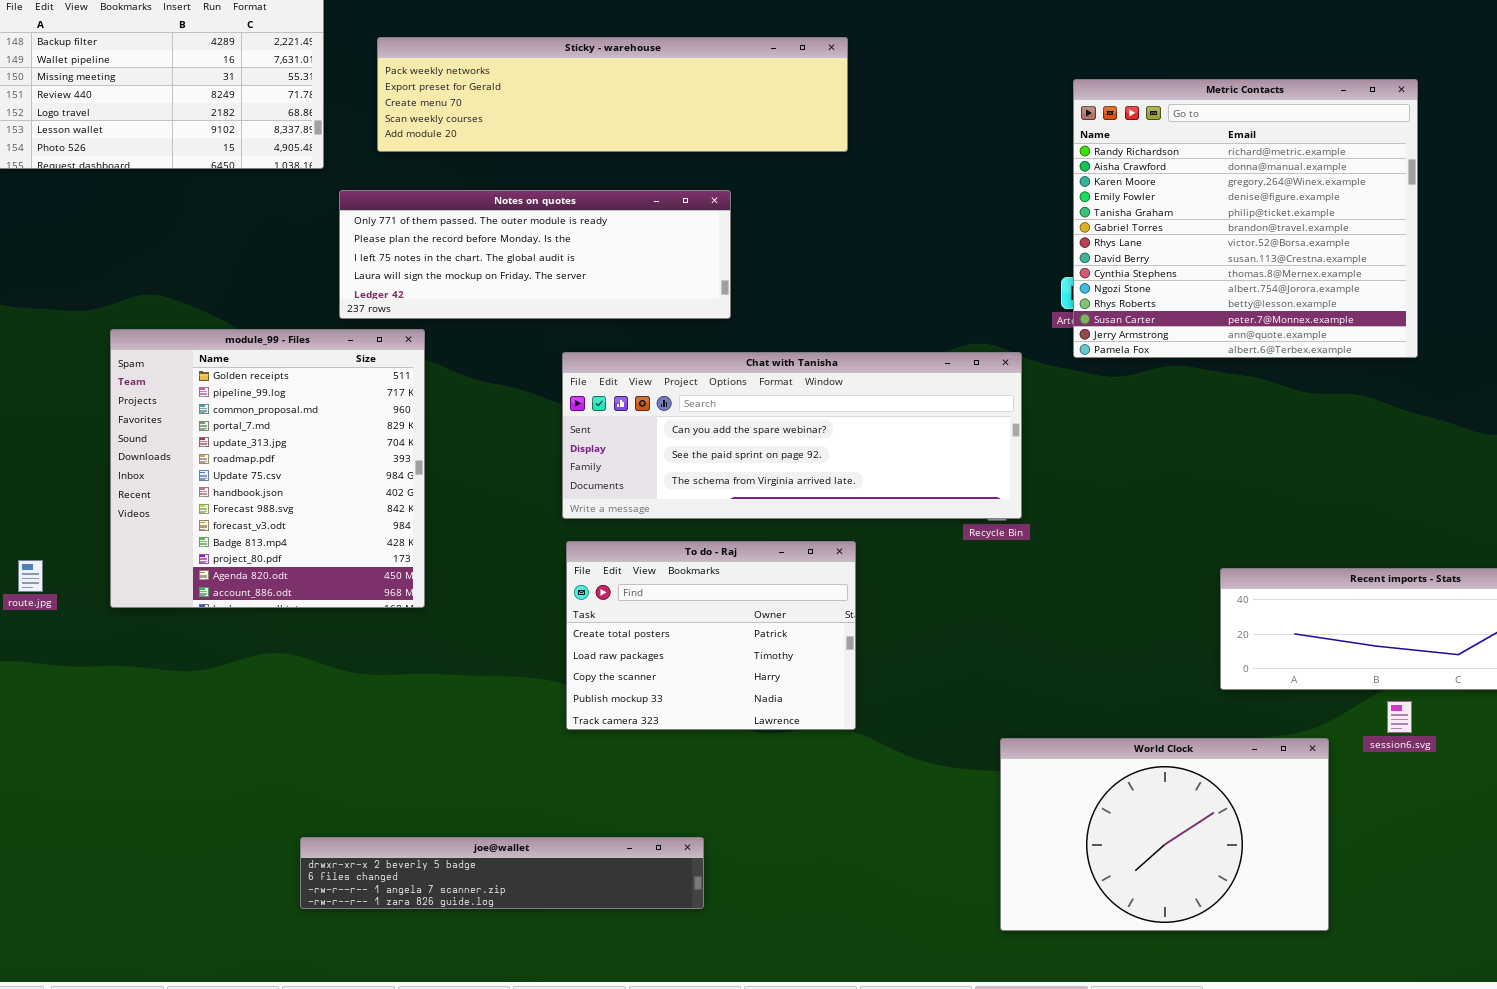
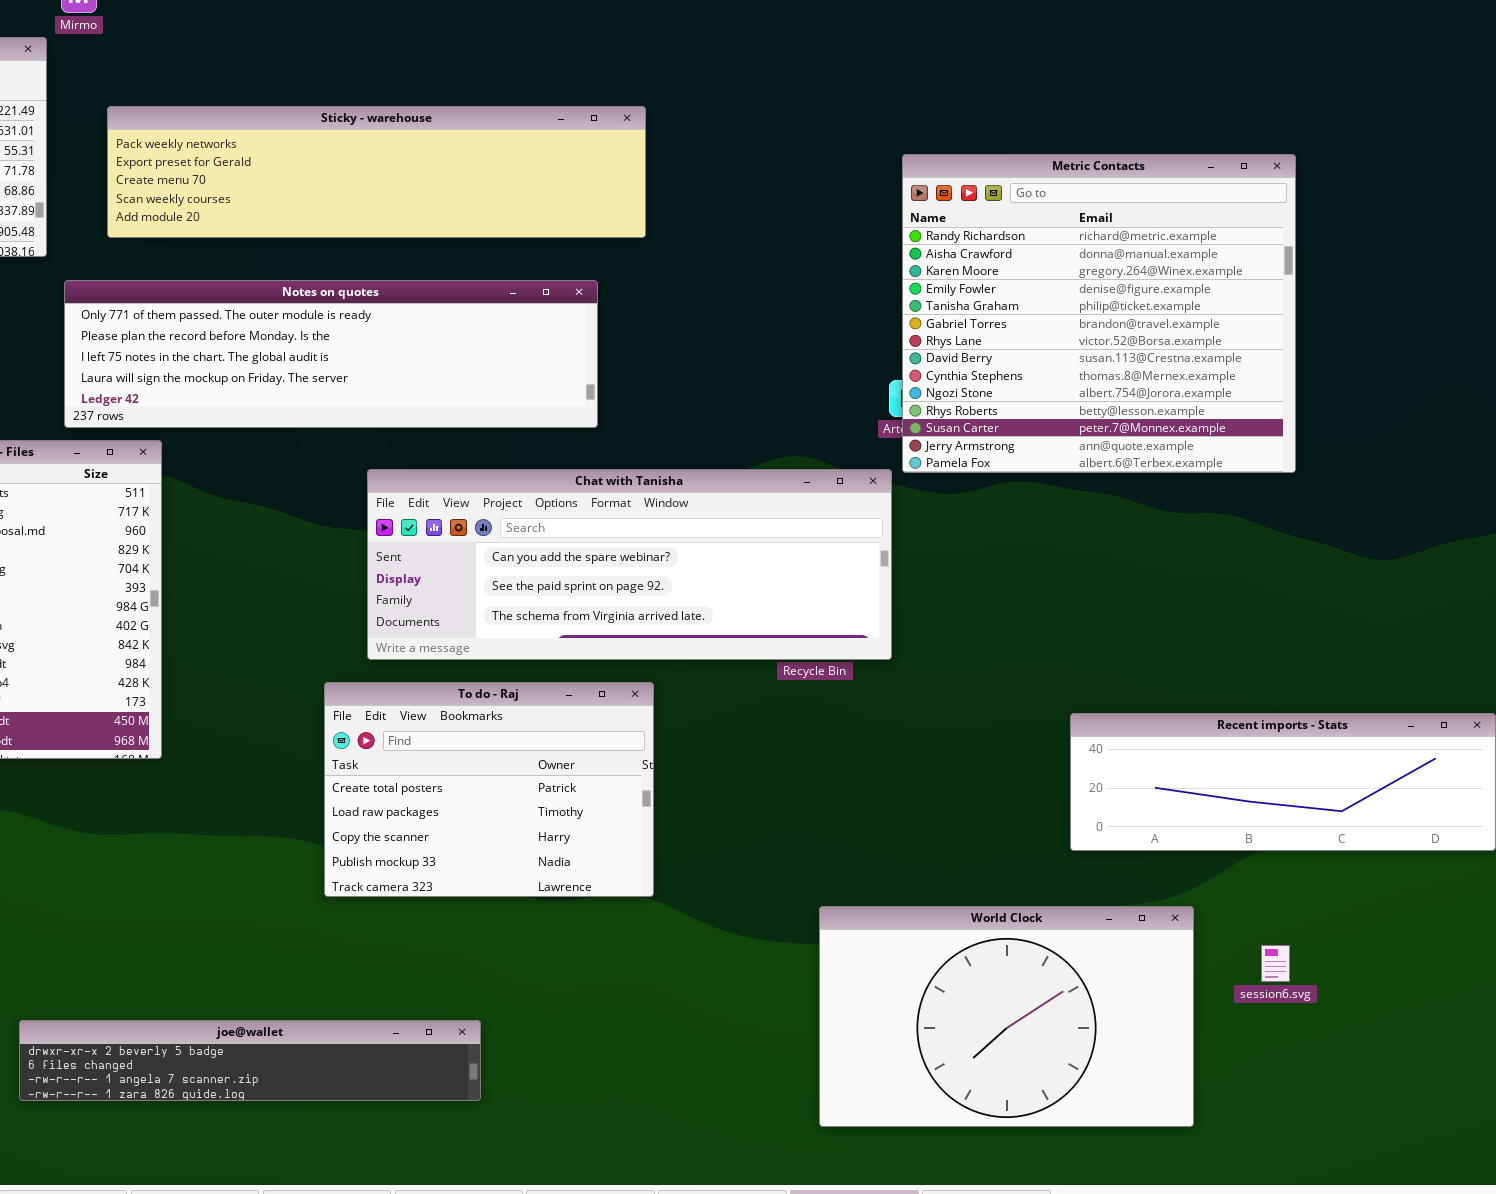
Notes on quotes: [339,190,731,319] -> [64,280,598,428], resized
Chat with Tanisha: [562,352,1022,519] -> [367,469,892,660], moved
session6.svg: [1387,701,1412,733] -> [1261,945,1290,982], moved

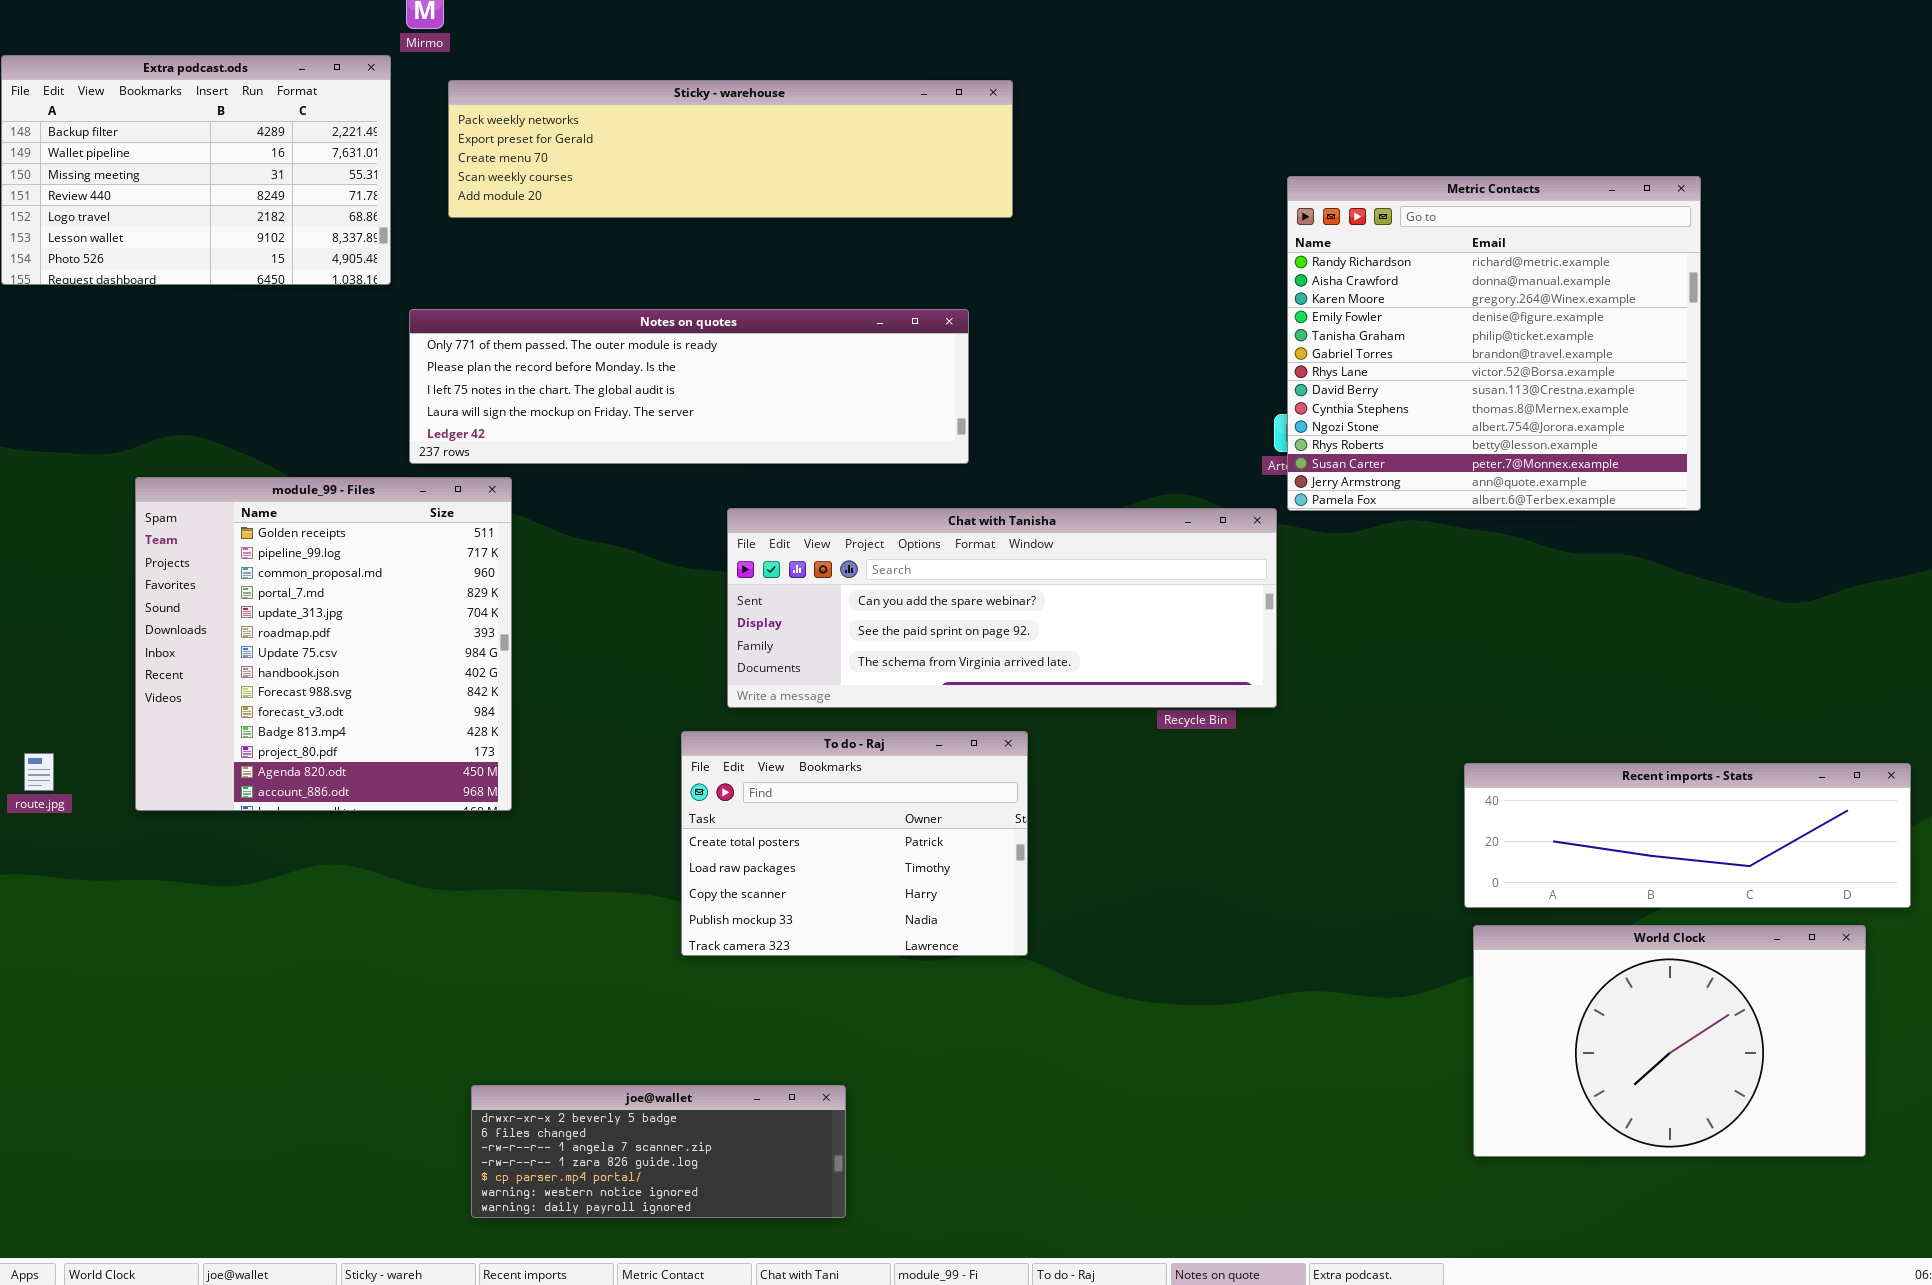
Sticky - warehouse: [107,106,646,238] -> [448,80,1013,218], moved
World Clock: [819,906,1194,1127] -> [1473,925,1866,1157], moved
joe@wallet: [19,1020,481,1101] -> [471,1085,846,1218], resized

